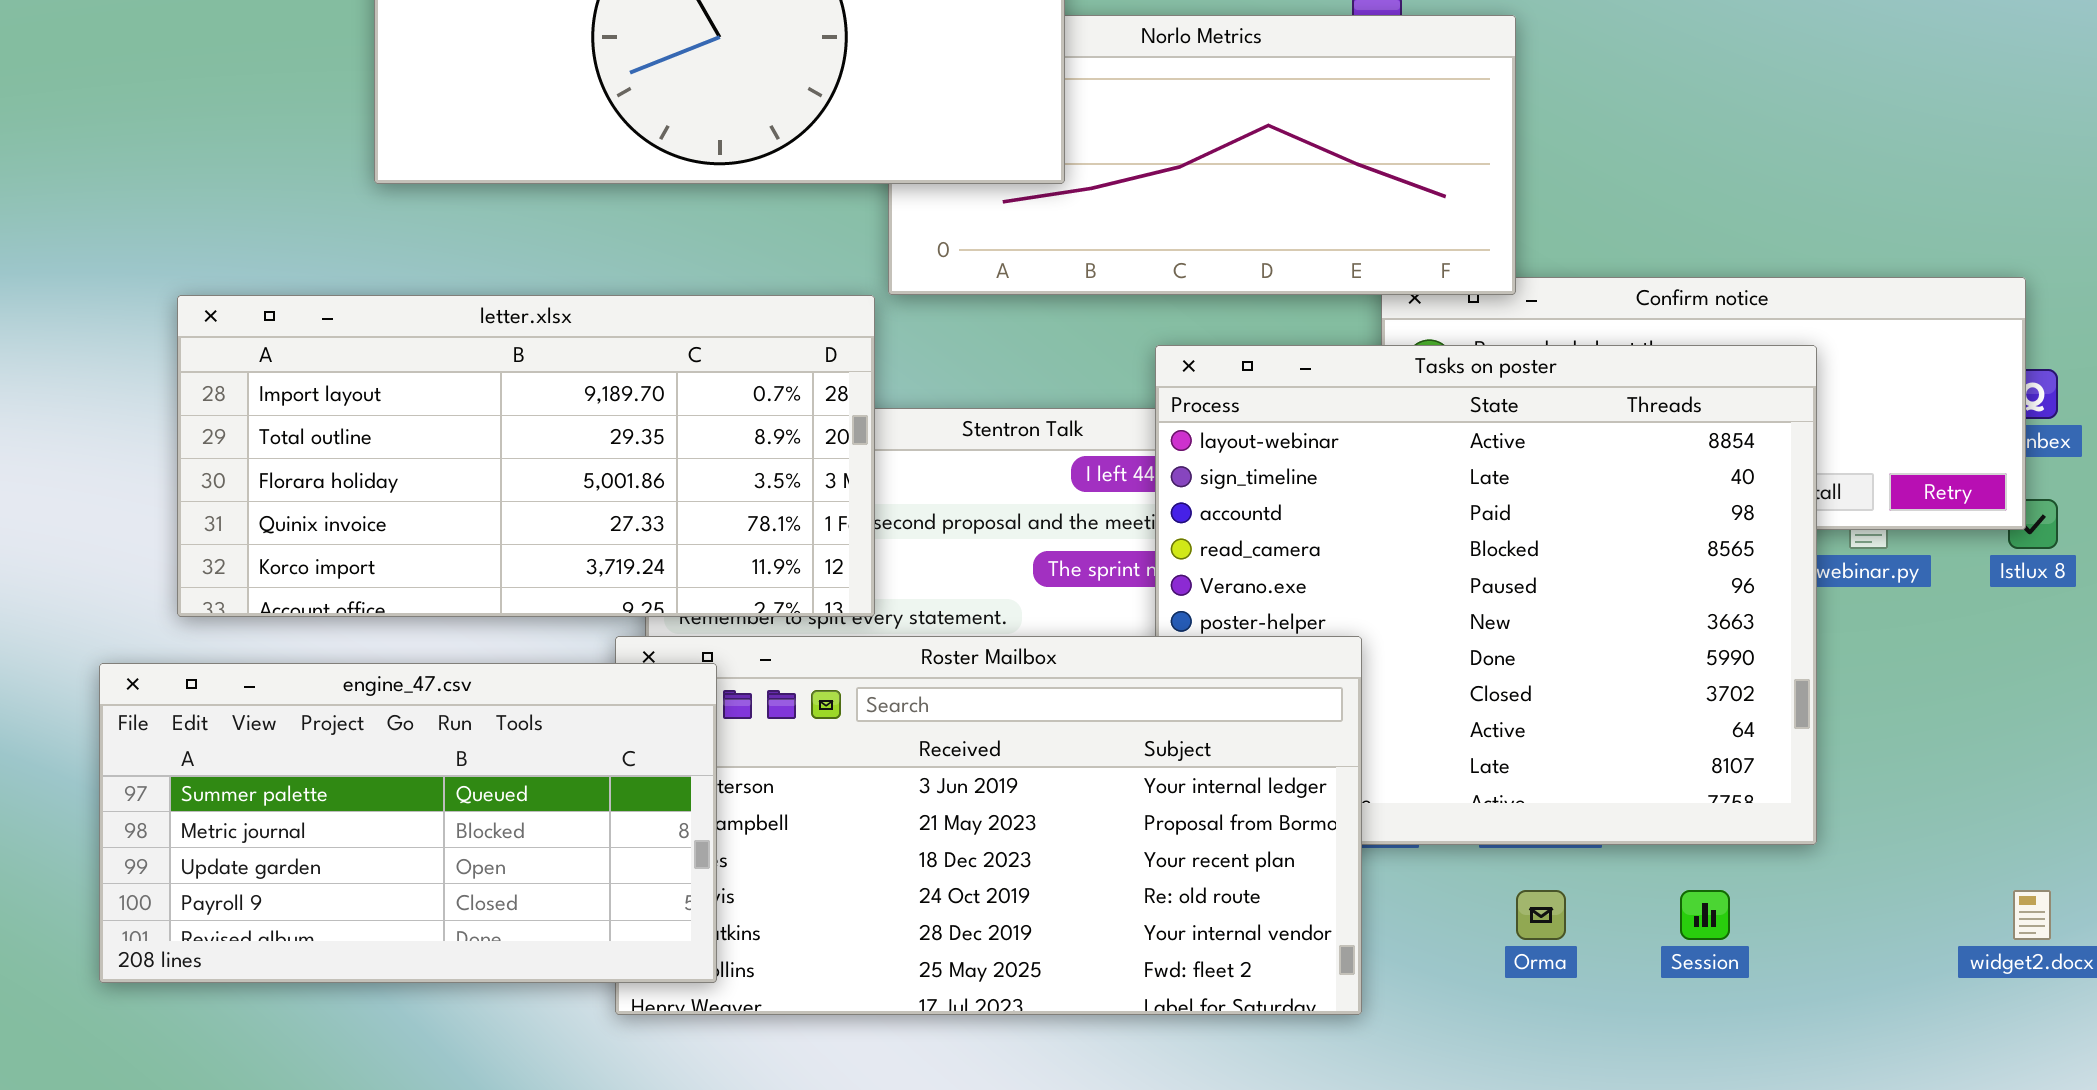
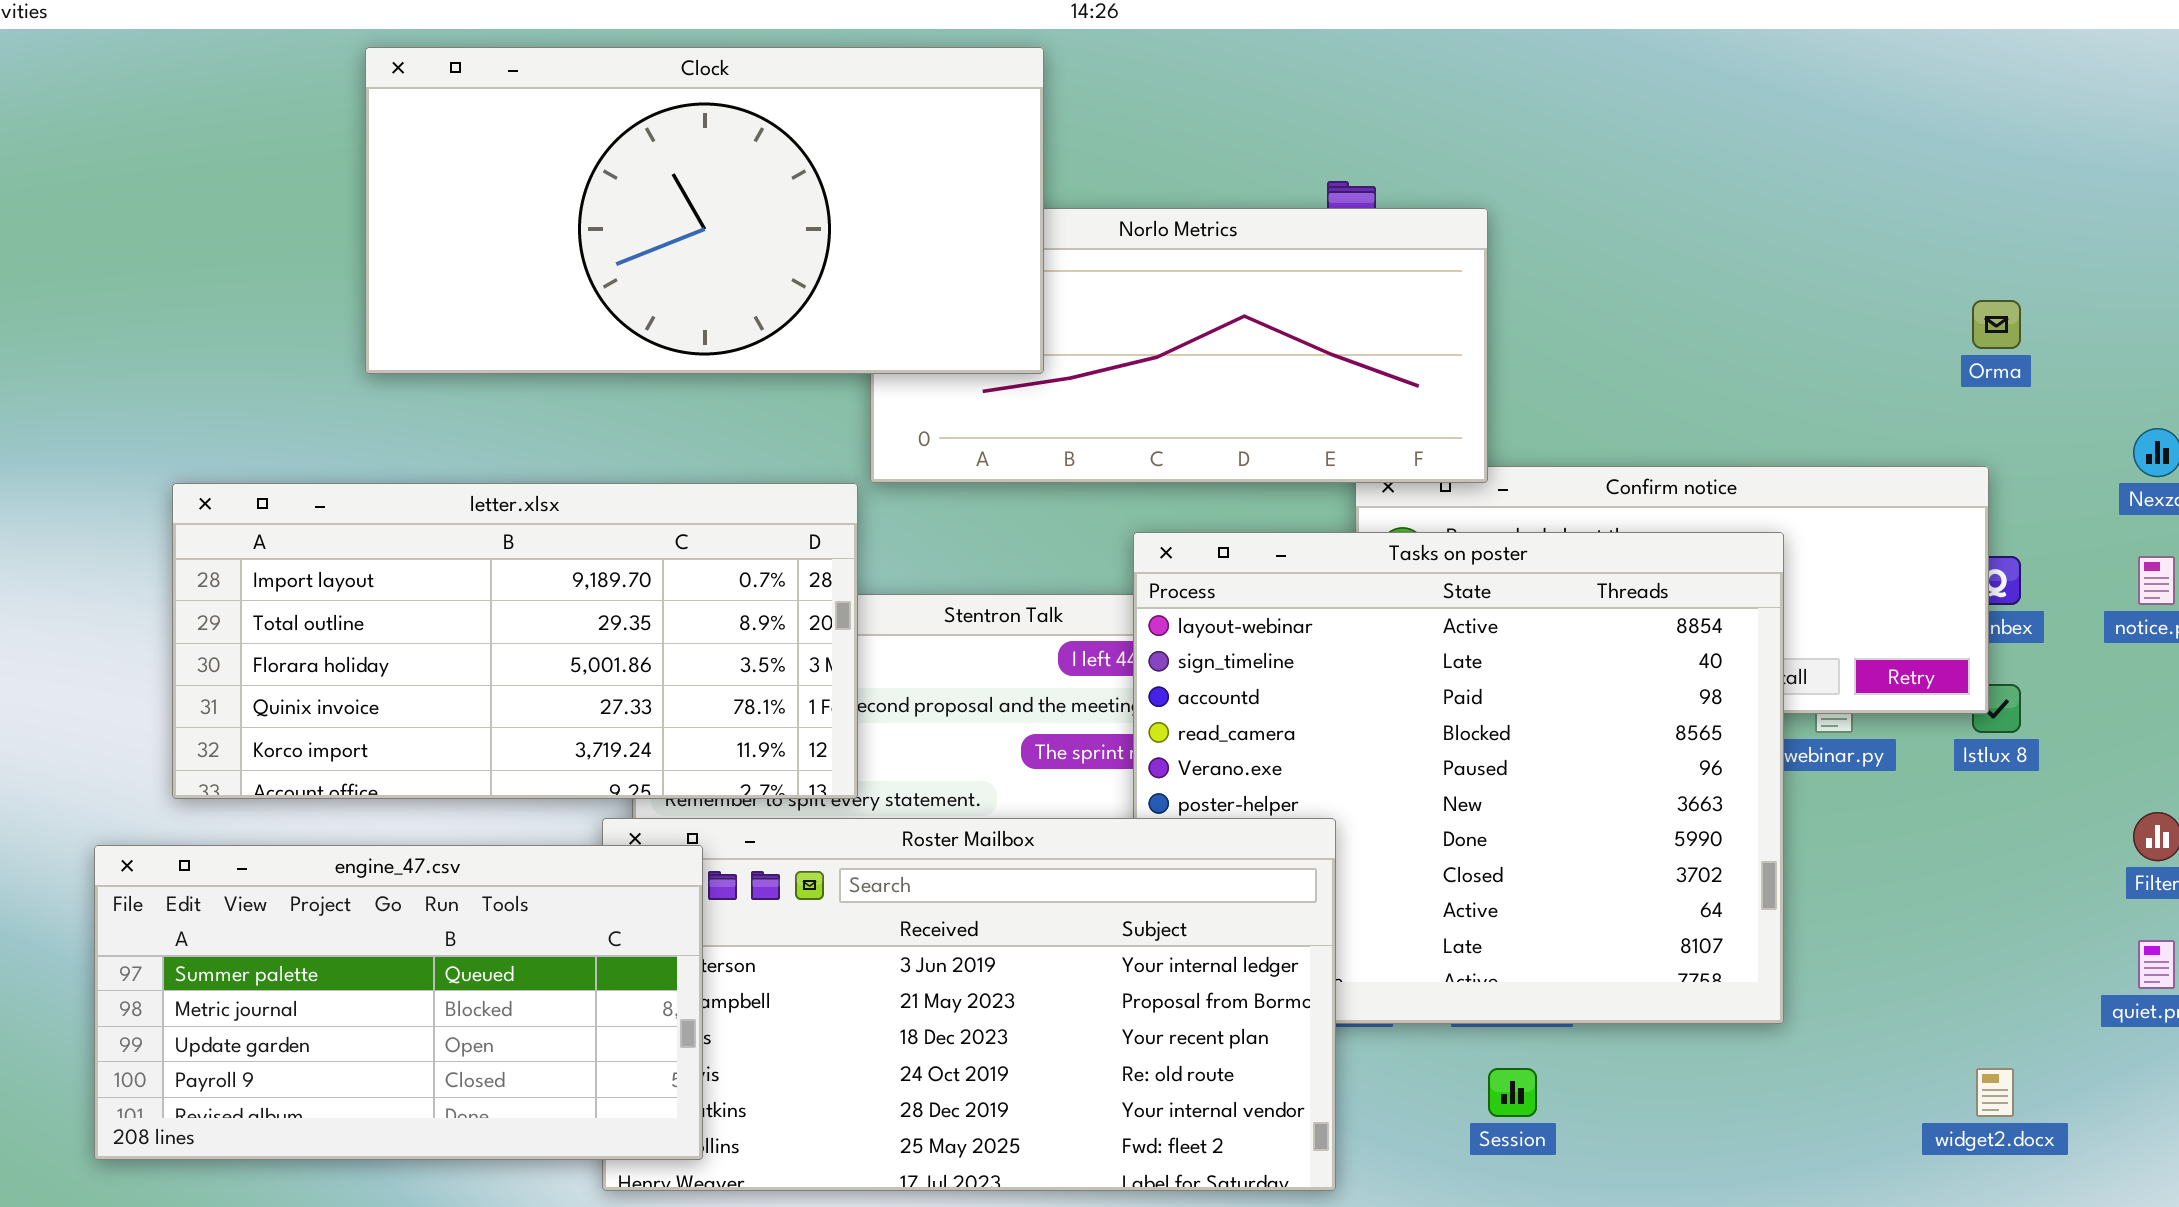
Orma: [1516,890,1566,940] -> [1972,300,2021,349], moved
Session: [1680,890,1730,940] -> [1488,1068,1537,1117], moved

